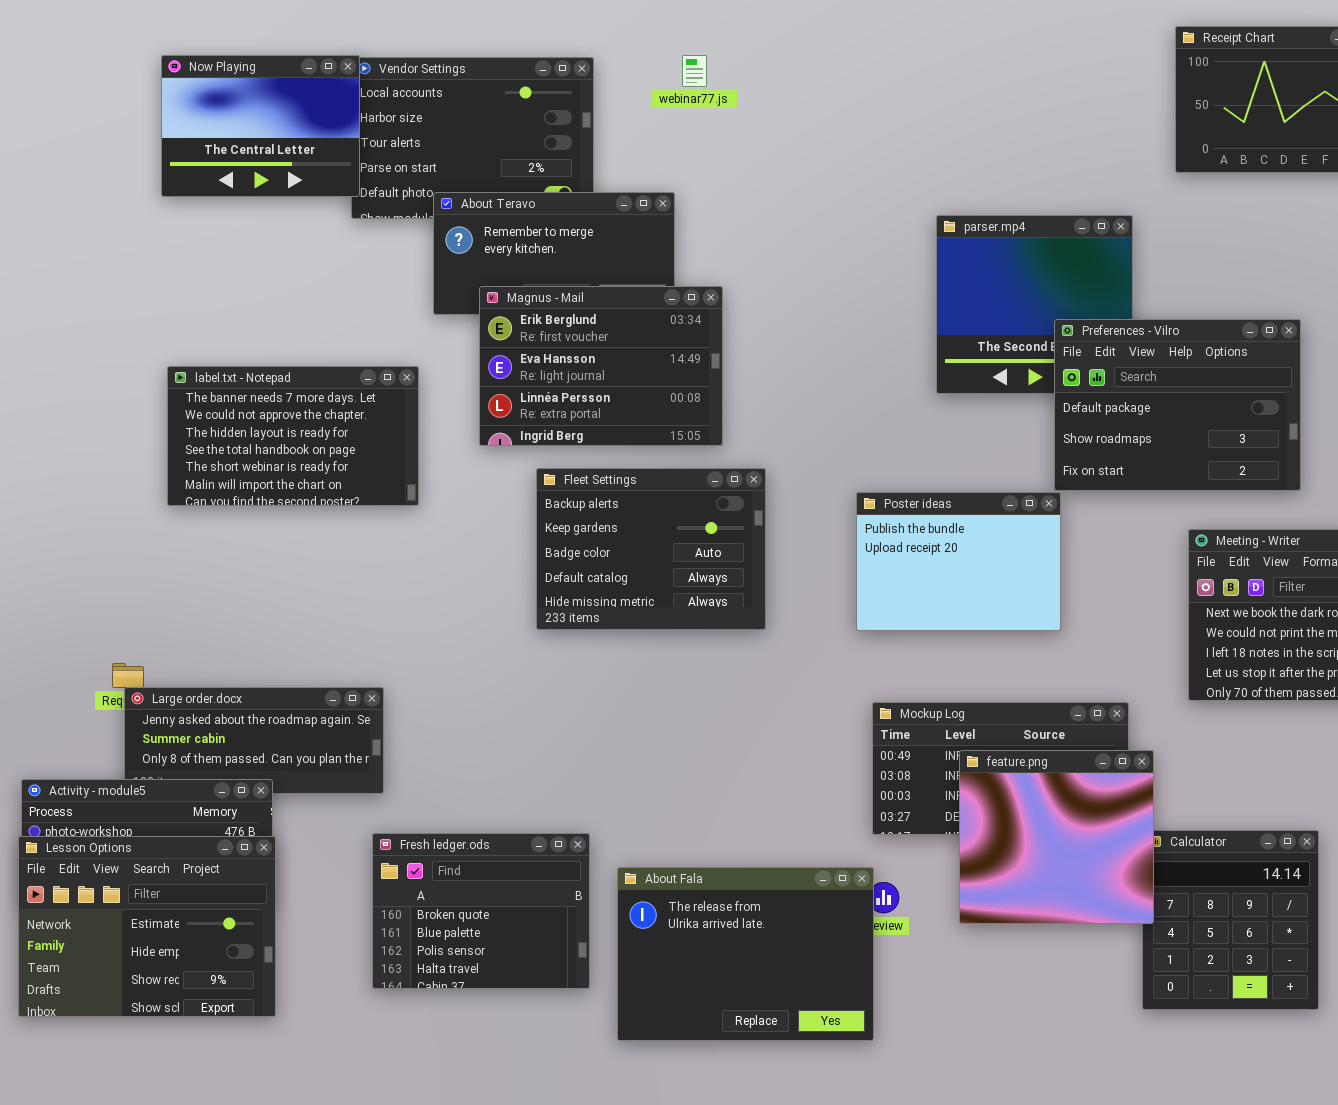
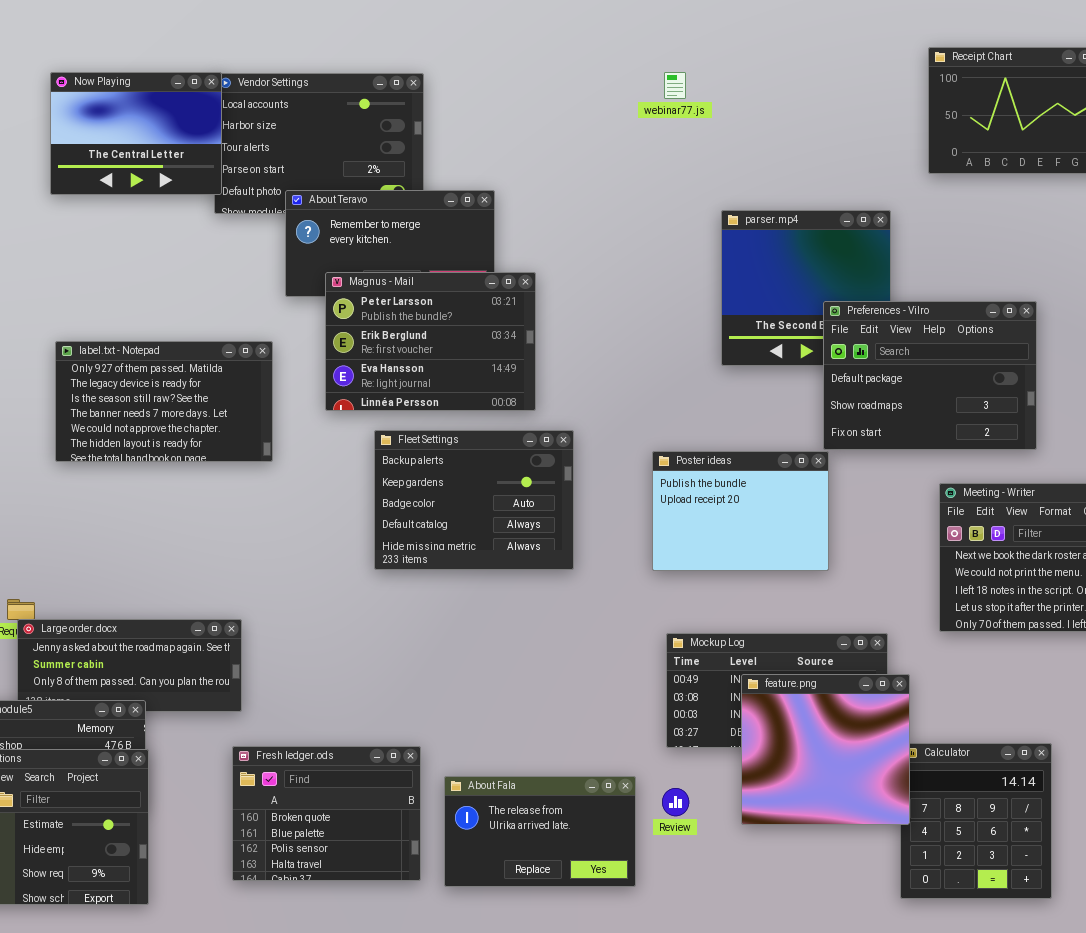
webinar77.js: [682,55,707,87] -> [664,72,686,99], moved
Magnus - Mail: [479,286,723,446] -> [325,272,536,411], scrolled up 1 row
label.txt - Notepad: [167,366,419,506] -> [55,341,273,462], scrolled up 3 rows
About Fala: [617,867,874,1041] -> [444,776,636,887], resized

